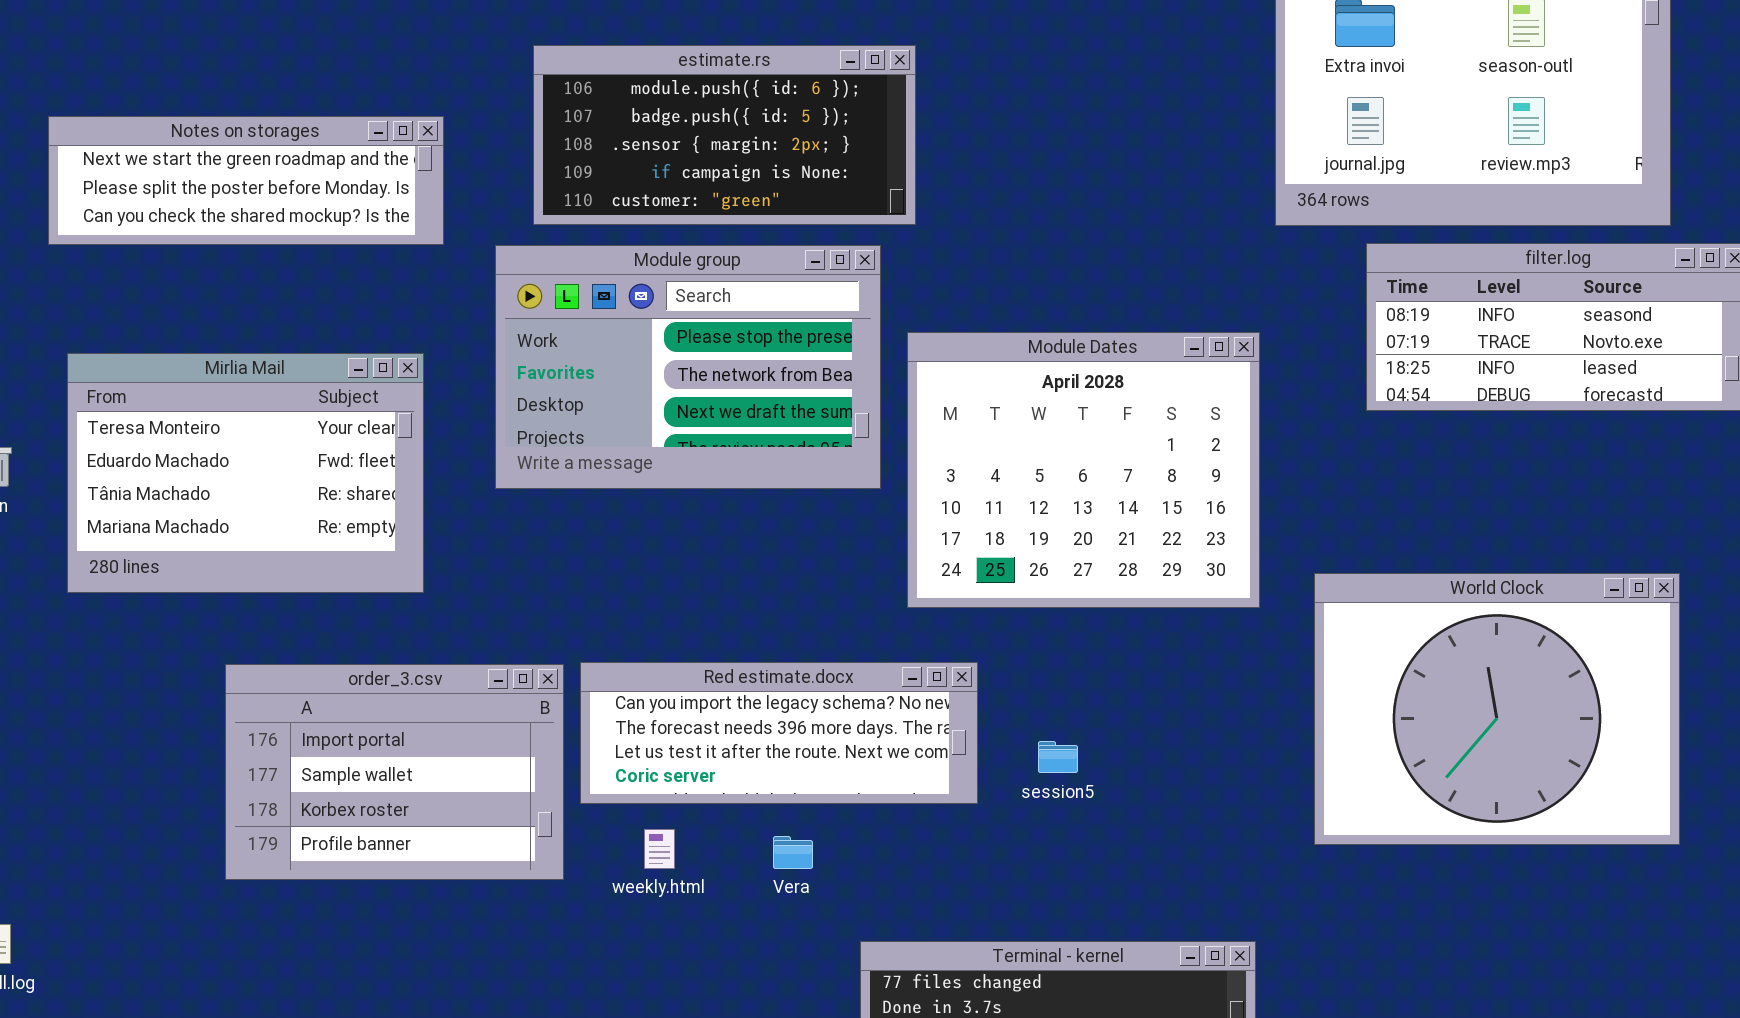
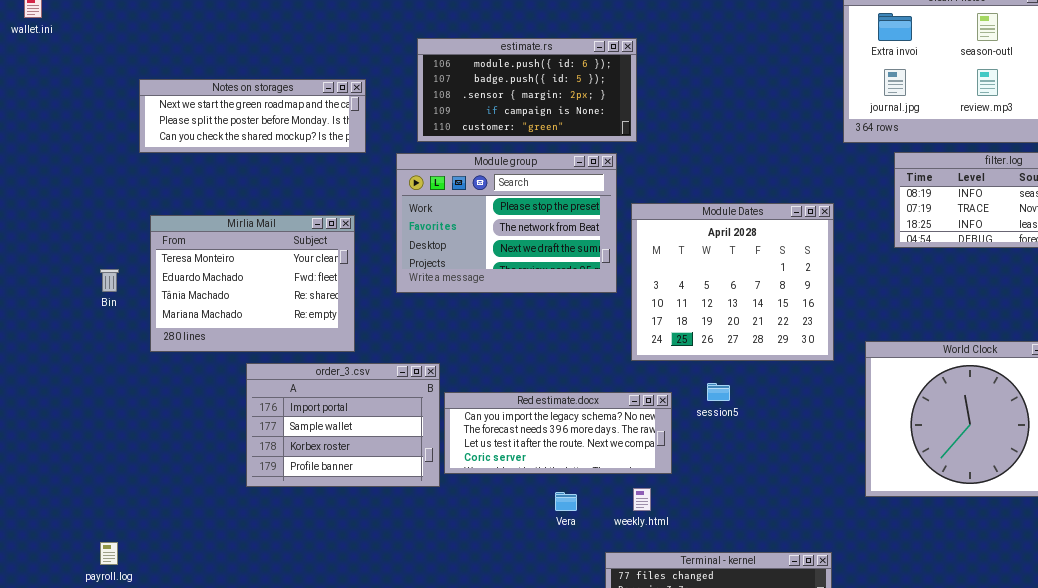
order_3.csv: [225,664,564,880] -> [246,363,440,487], moved
session5: [1038,741,1078,773] -> [707,383,730,401], moved
weekly.html: [644,829,675,869] -> [633,488,651,511], moved

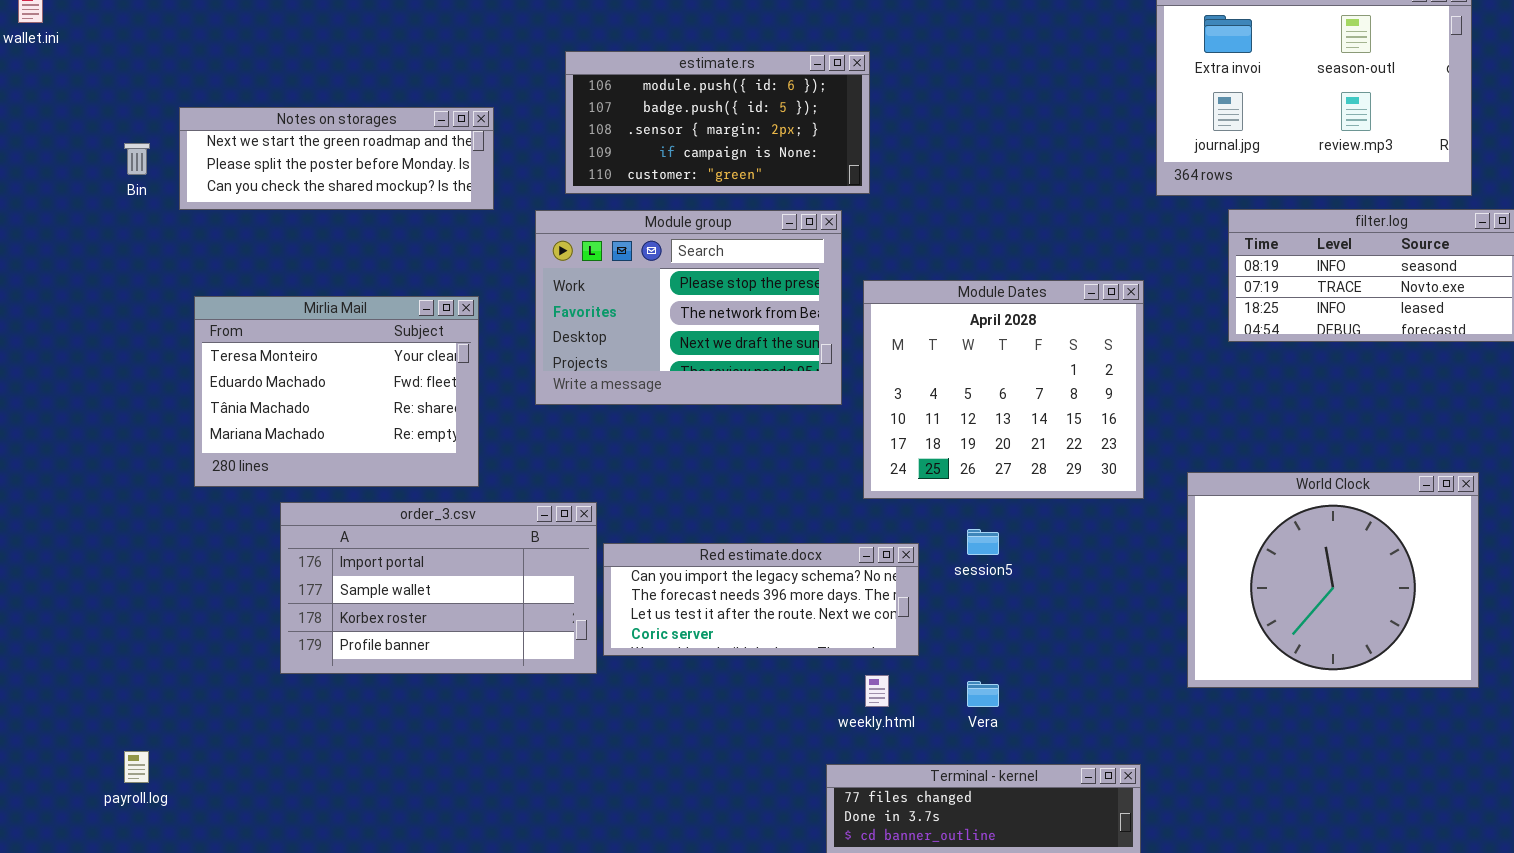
Bin: [100,269,119,292] -> [124,143,150,175], moved
order_3.csv: [246,363,440,487] -> [280,502,597,674], resized
Vera: [555,492,577,511] -> [967,681,999,707], moved

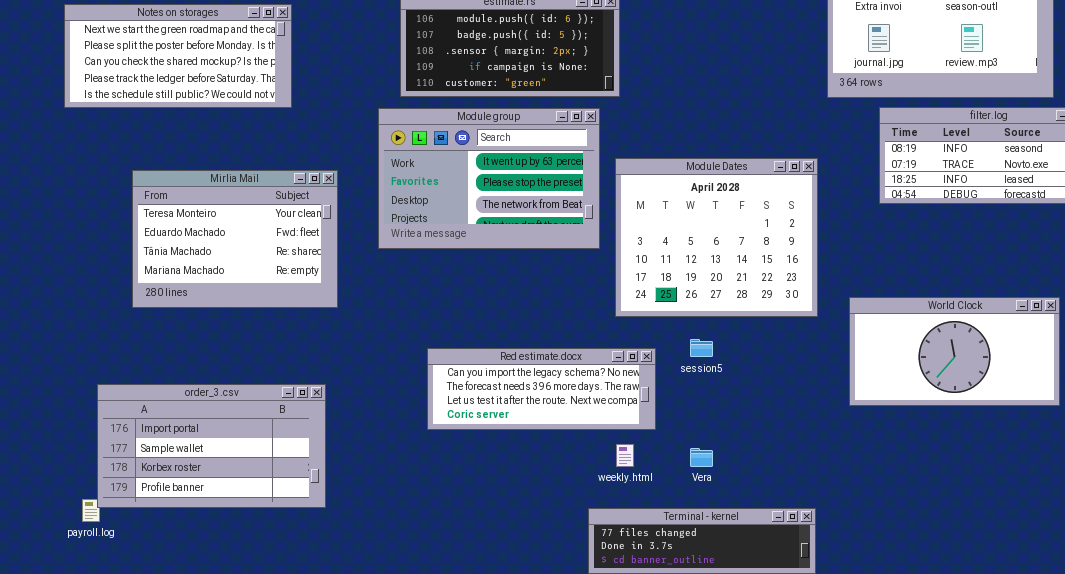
Notes on storages: [179,107,494,210] -> [64,4,292,108], moved, resized
Module group: [535,210,842,405] -> [378,108,600,249], scrolled up 1 row
World Clock: [1187,472,1479,688] -> [849,297,1060,406], resized
order_3.csv: [280,502,597,674] -> [97,384,326,508], moved

